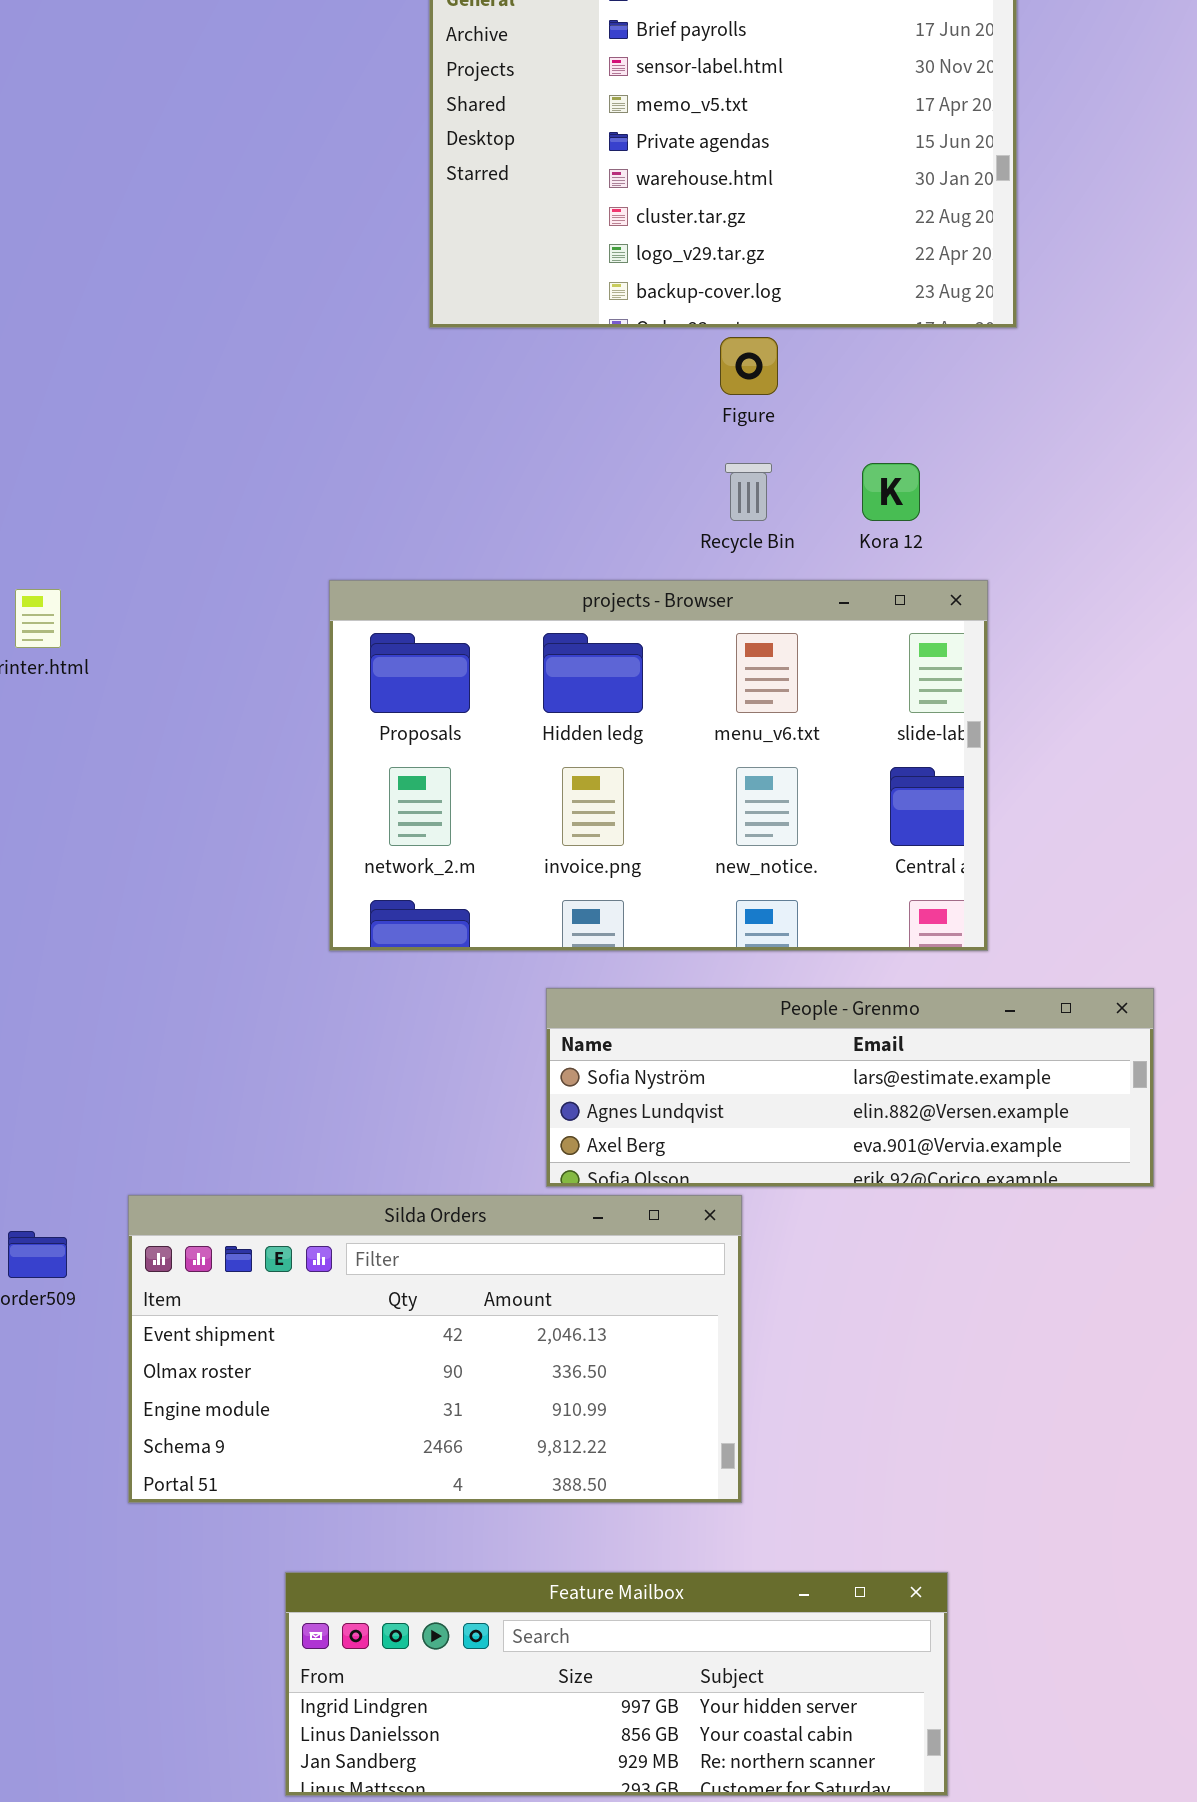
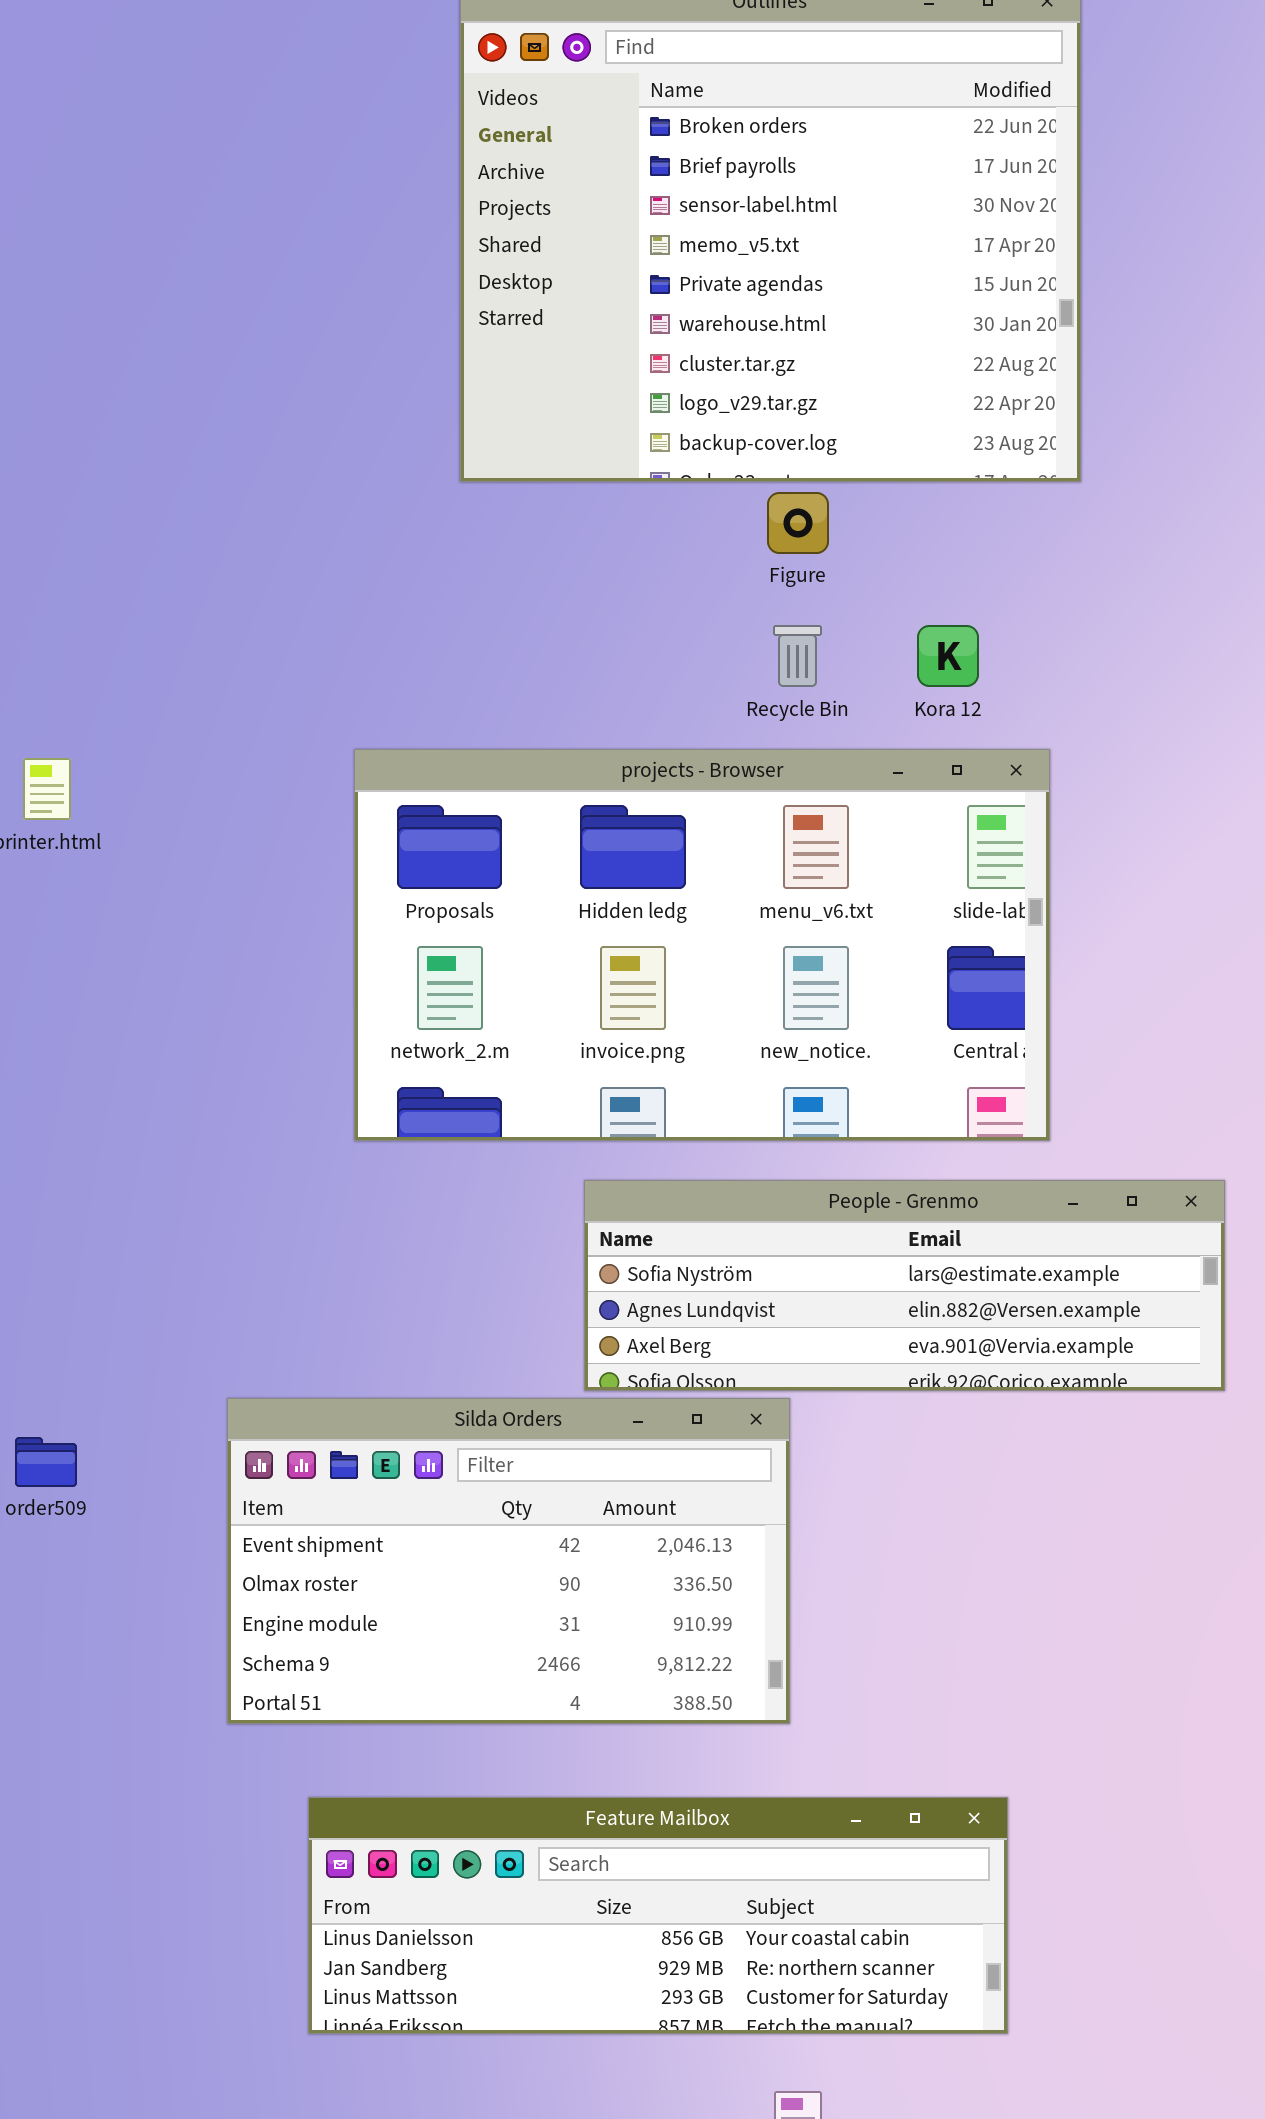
Silda Orders: [128,1195,742,1503] -> [227,1398,790,1724], resized
Feature Mailbox: [285,1572,948,1796] -> [308,1797,1008,2034], scrolled down 1 row

